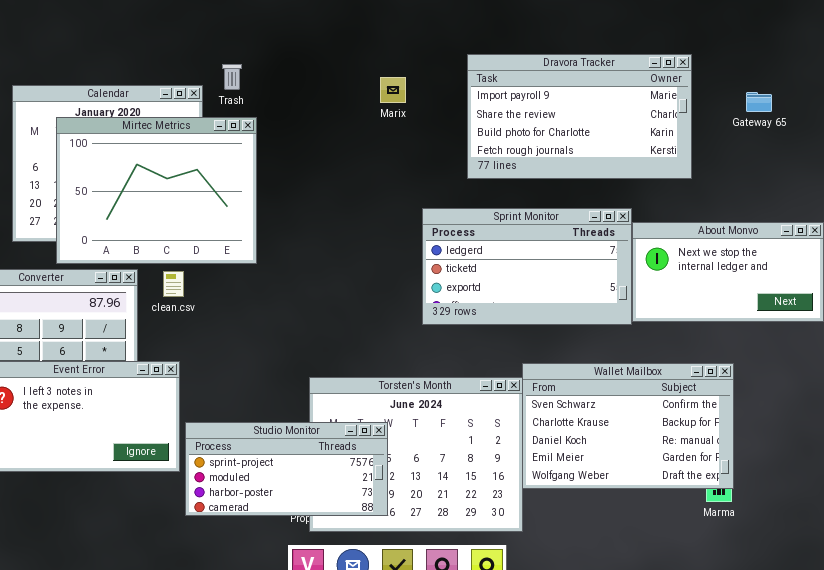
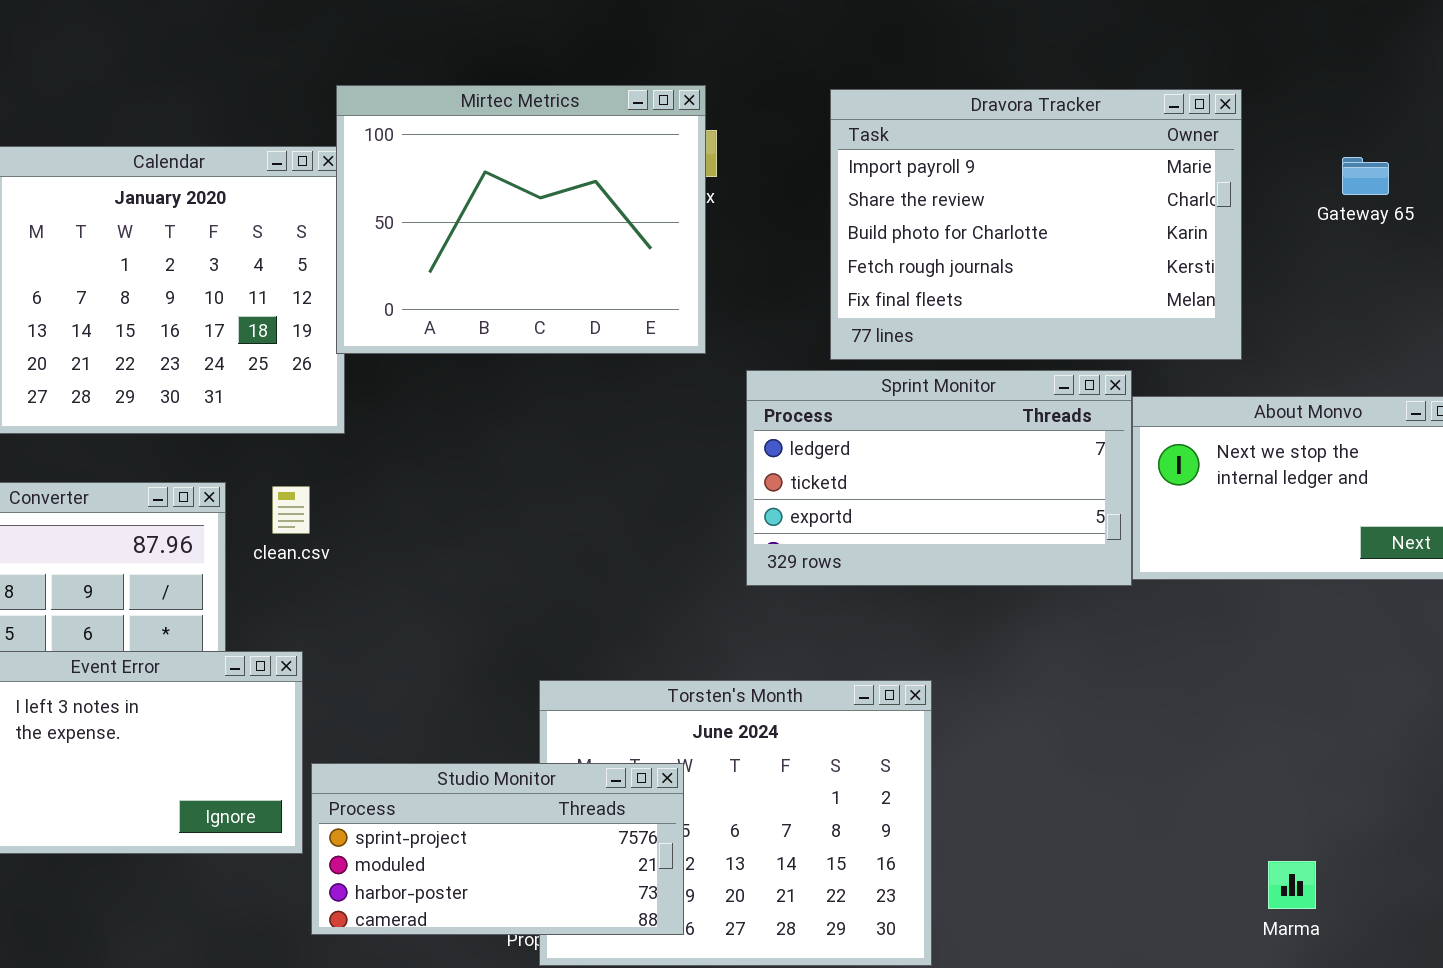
Dravora Tracker: [467,54,692,179] -> [830,89,1242,360], resized
Mirtec Metrics: [56,117,257,264] -> [336,85,706,354], moved
Wallet Mailbox: [522,363,734,489] -> none, closed

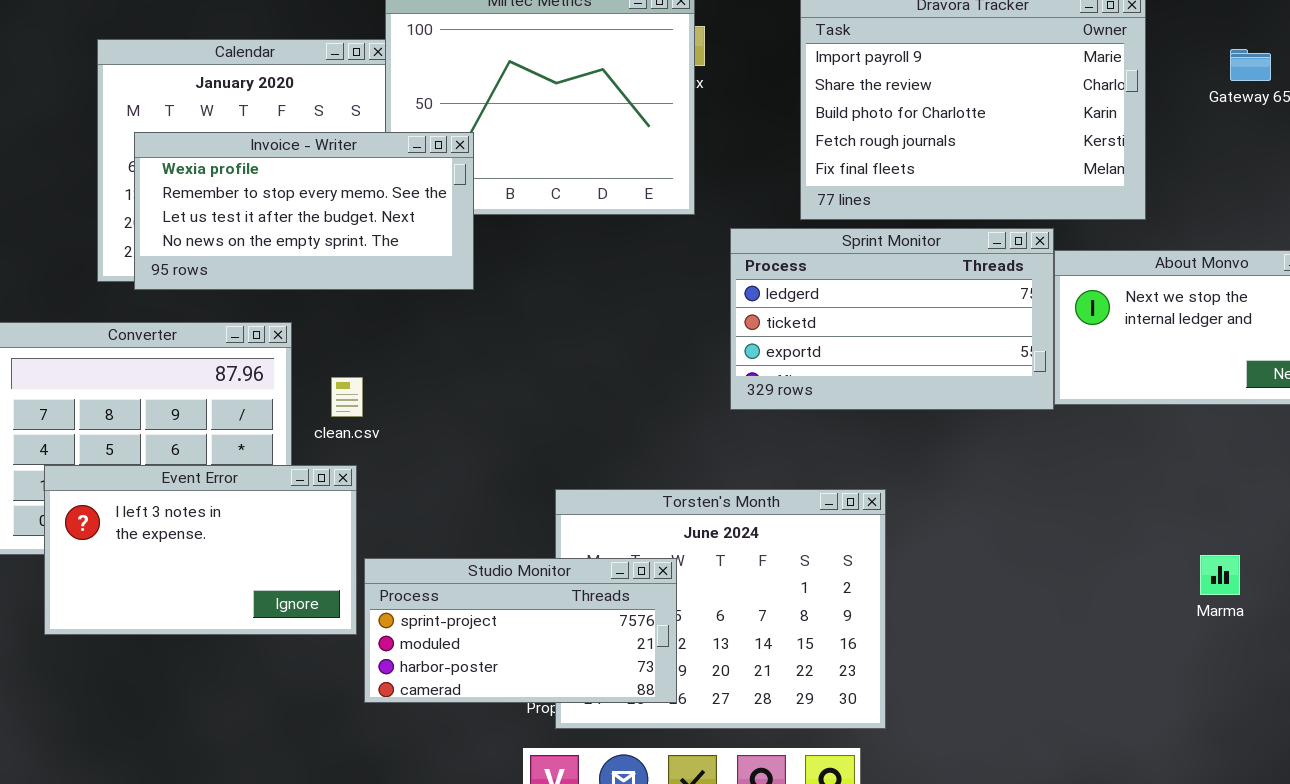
Invoice - Writer: none -> [134,132,474,290], opened
clean.csv: [272,486,310,534] -> [331,377,363,417], moved
Marma: [1268,861,1316,909] -> [1200,555,1240,595], moved

